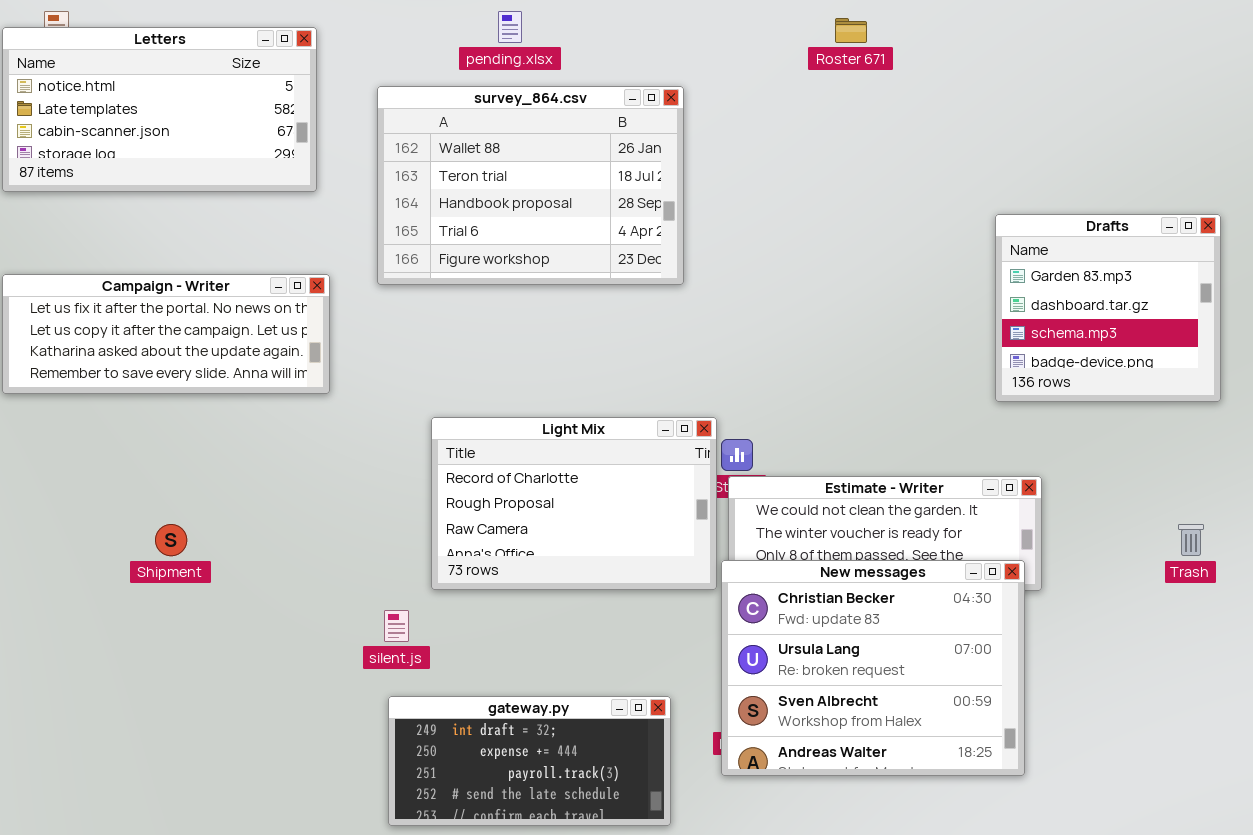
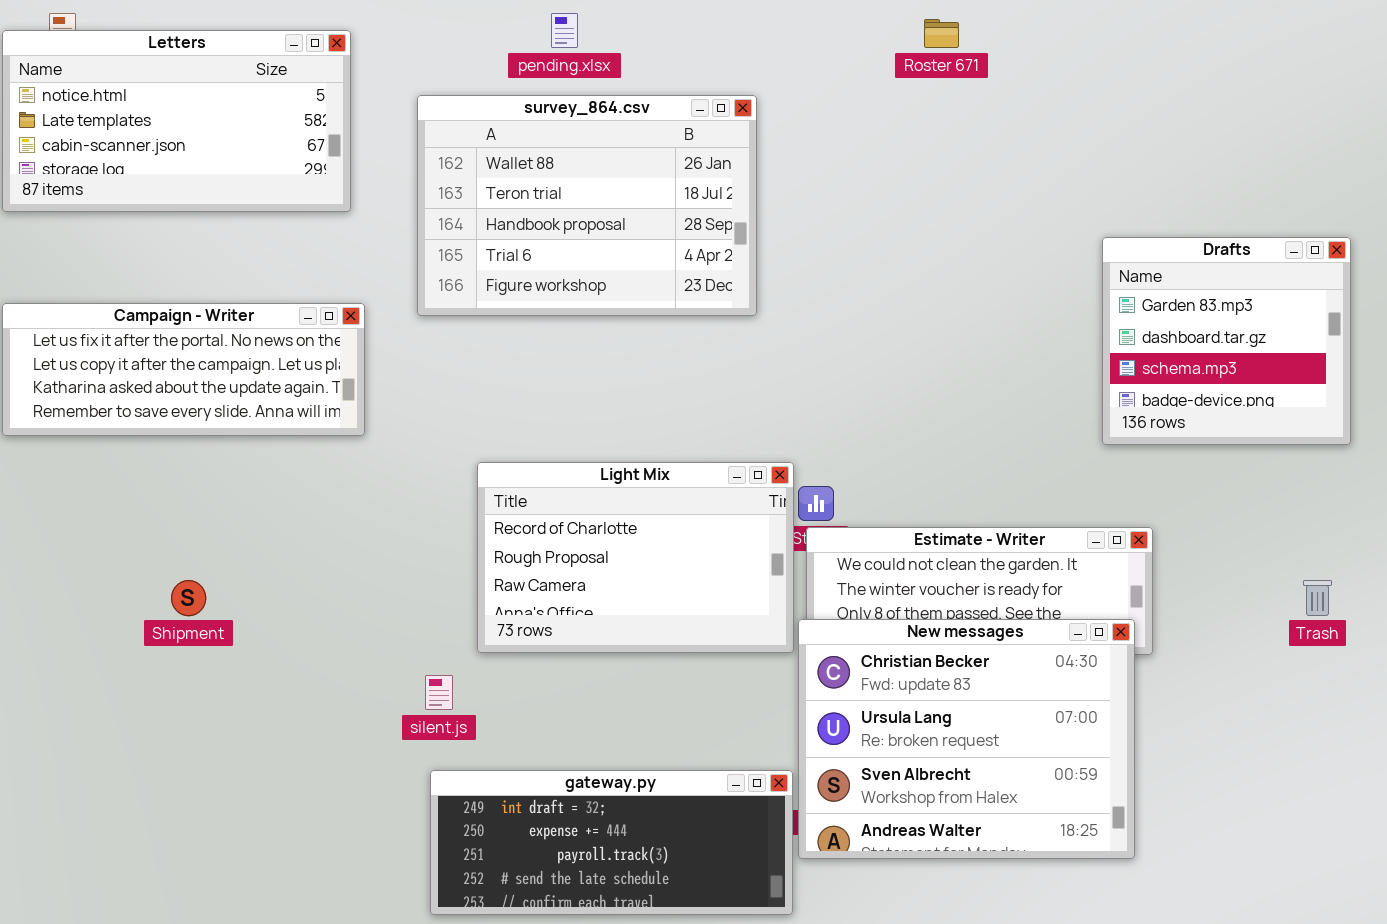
gateway.py: [388,696,671,826] -> [430,770,793,915], resized

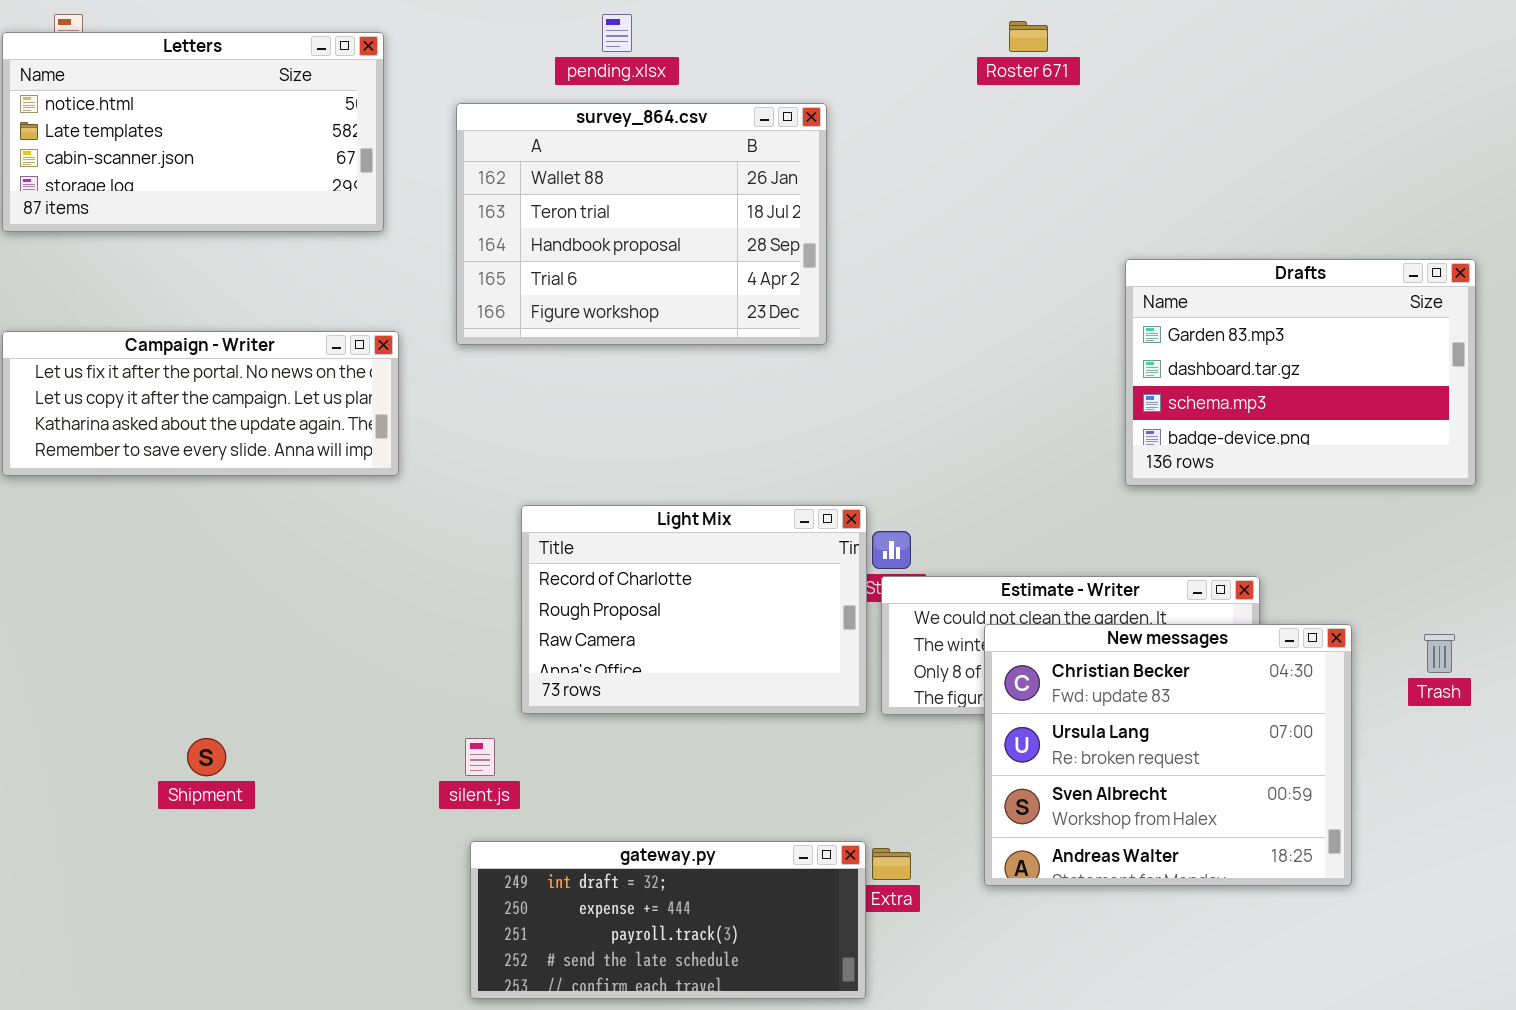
Drafts: [1102,237,1351,445] -> [1125,259,1476,486], resized
Shipment: [171,580,206,616] -> [187,738,226,776], moved
New messages: [798,619,1135,859] -> [984,624,1352,886], moved

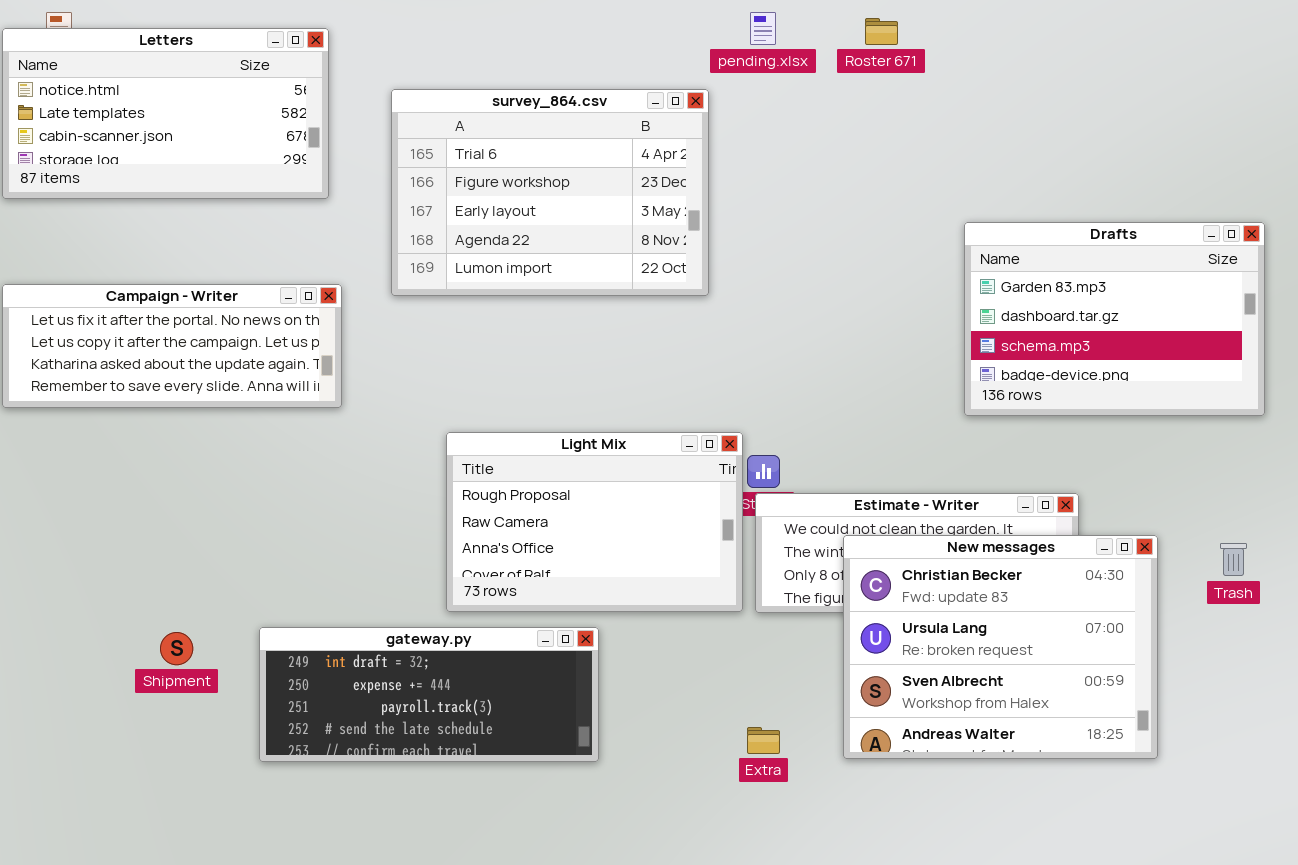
pending.xlsx: [602,14,632,52] -> [750,12,776,45], moved
survey_864.csv: [456,103,827,345] -> [391,89,709,296], scrolled down 3 rows
Light Mix: [521,505,867,714] -> [446,432,743,612], scrolled down 1 row
gateway.py: [470,841,866,999] -> [259,627,599,762], moved

